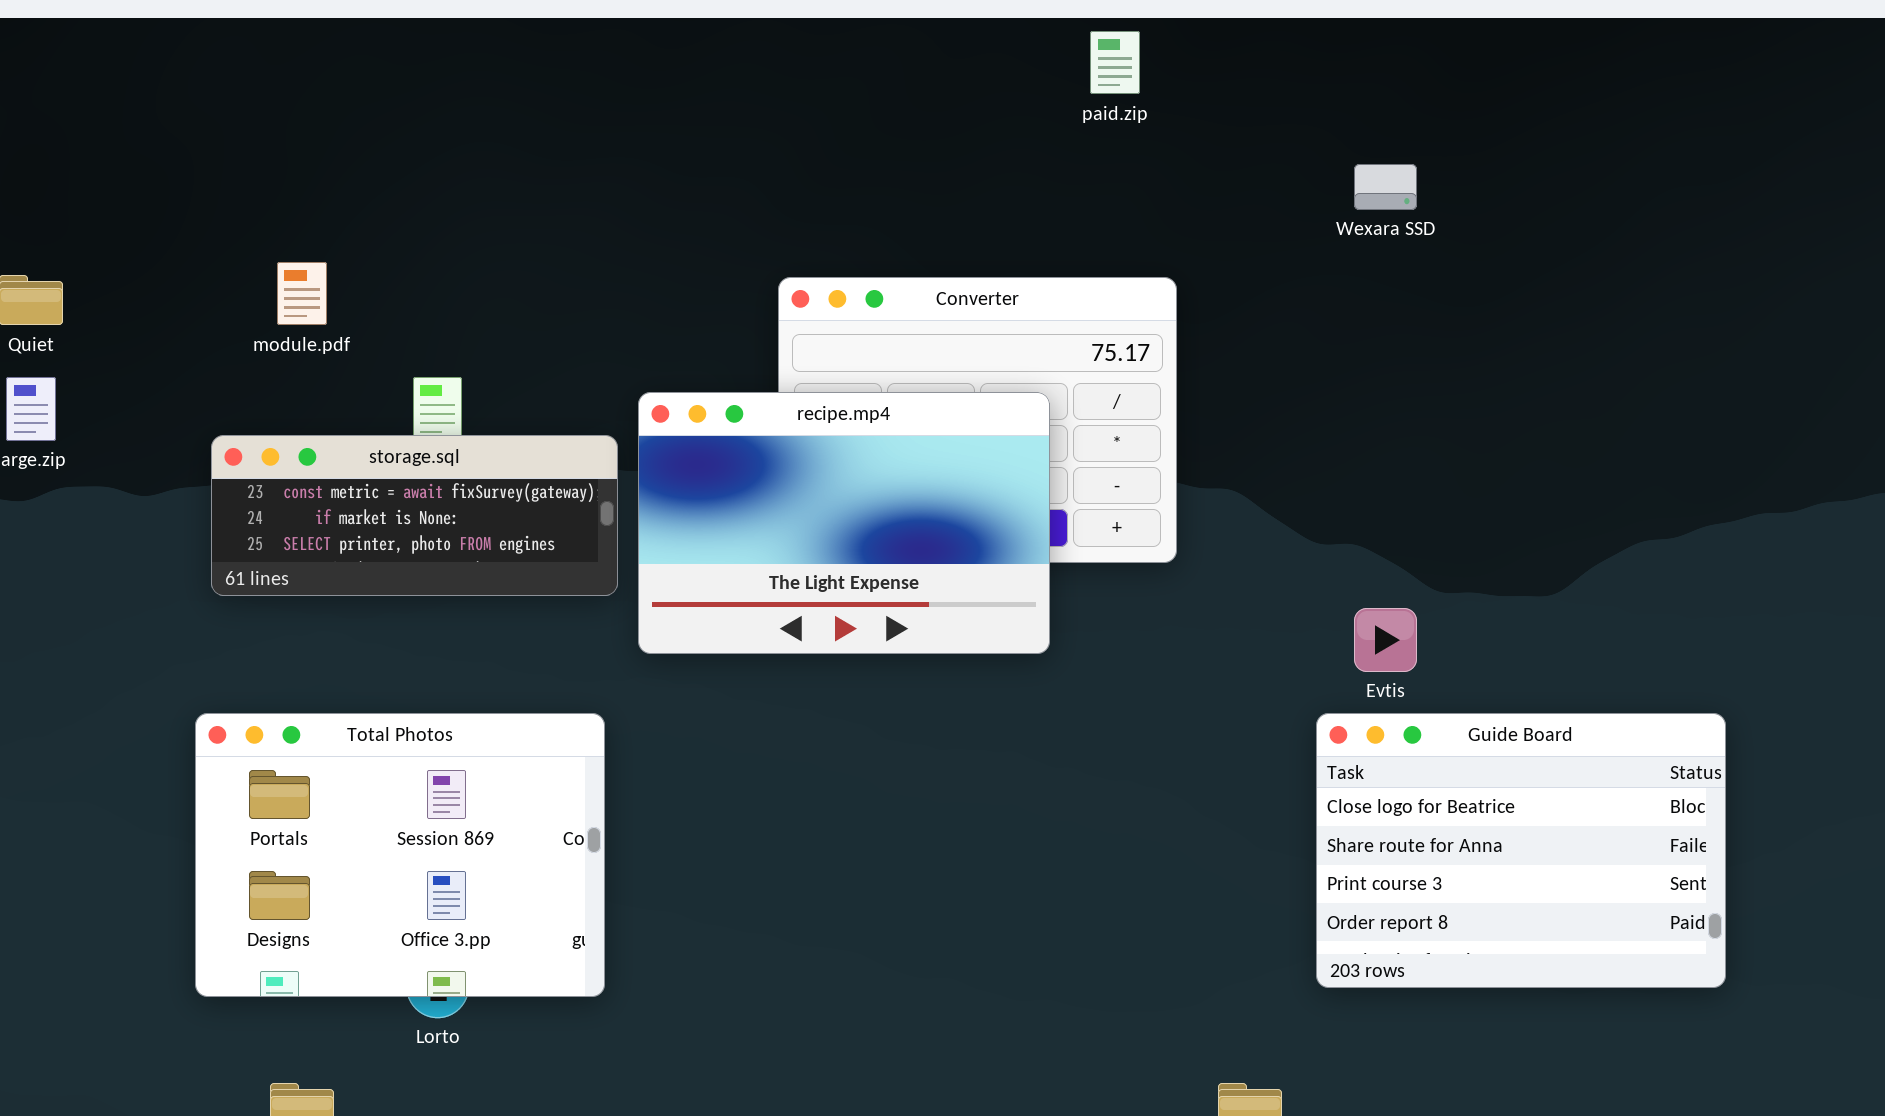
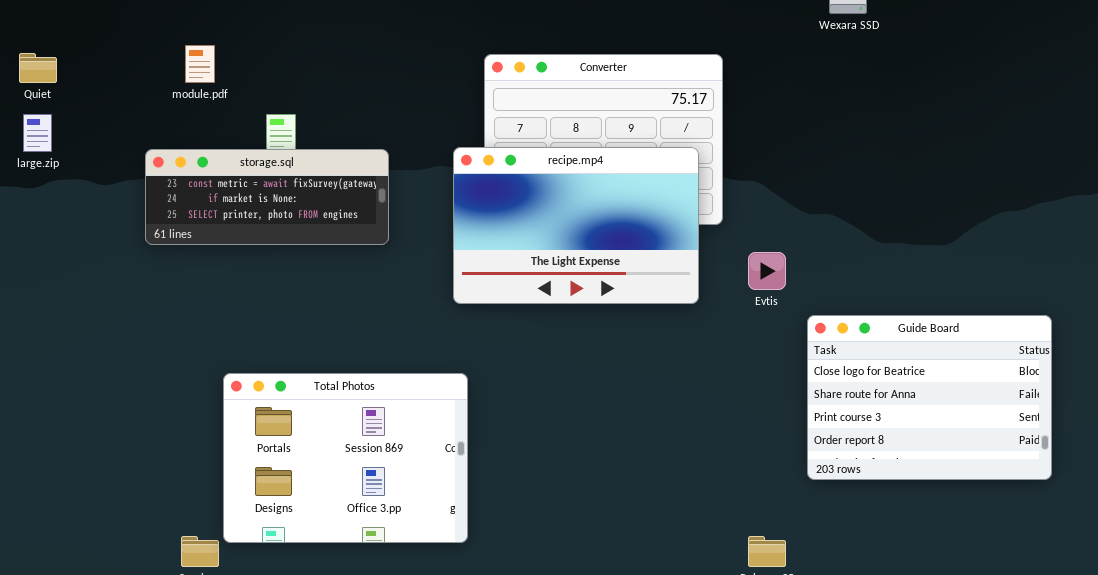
recipe.mp4: [638,392,1050,654] -> [453,147,699,304], moved
Evtis: [1354,608,1417,672] -> [748,252,786,290], moved
Total Photos: [195,713,605,997] -> [223,373,468,543], moved

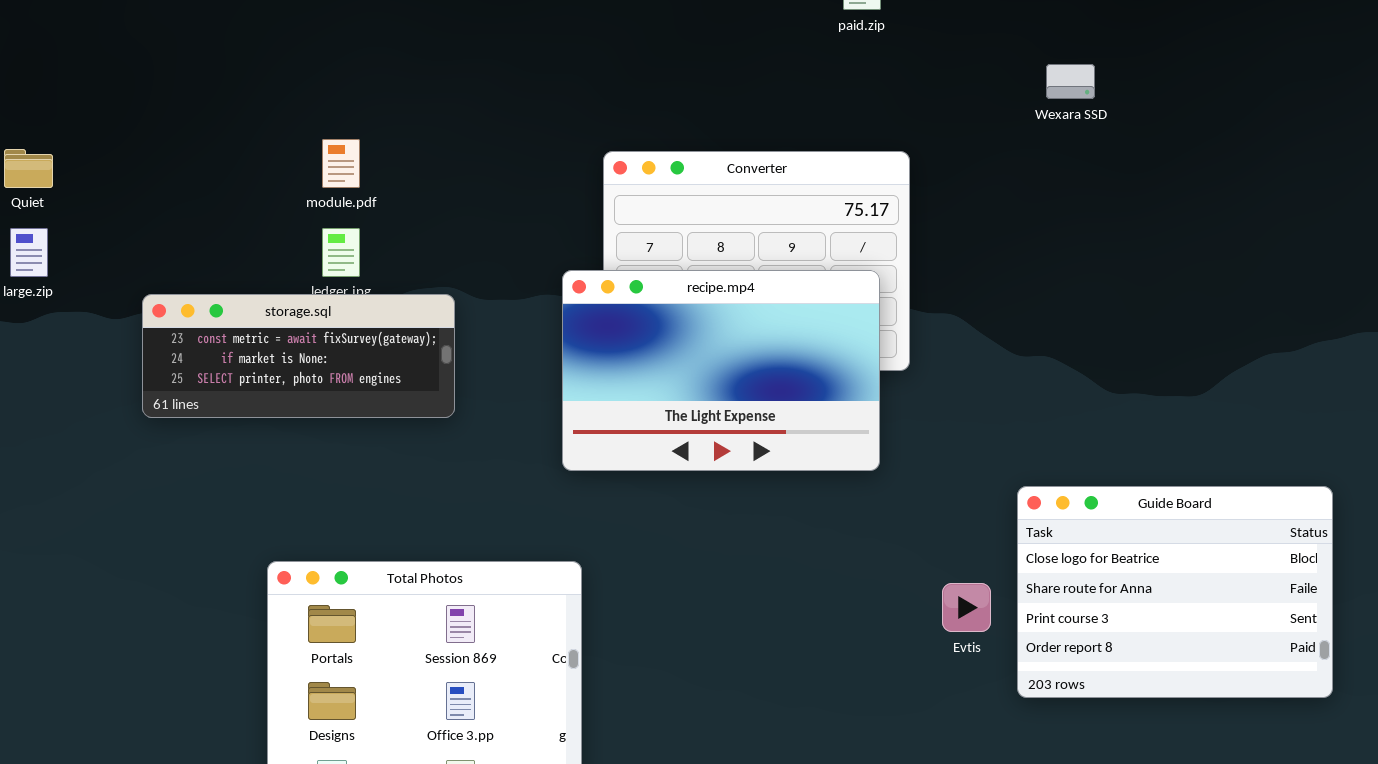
module.pdf: [185,45,215,83] -> [322,139,360,188], moved
storage.sql: [145,149,389,245] -> [142,294,455,418], moved
Evtis: [748,252,786,290] -> [942,583,991,632], moved

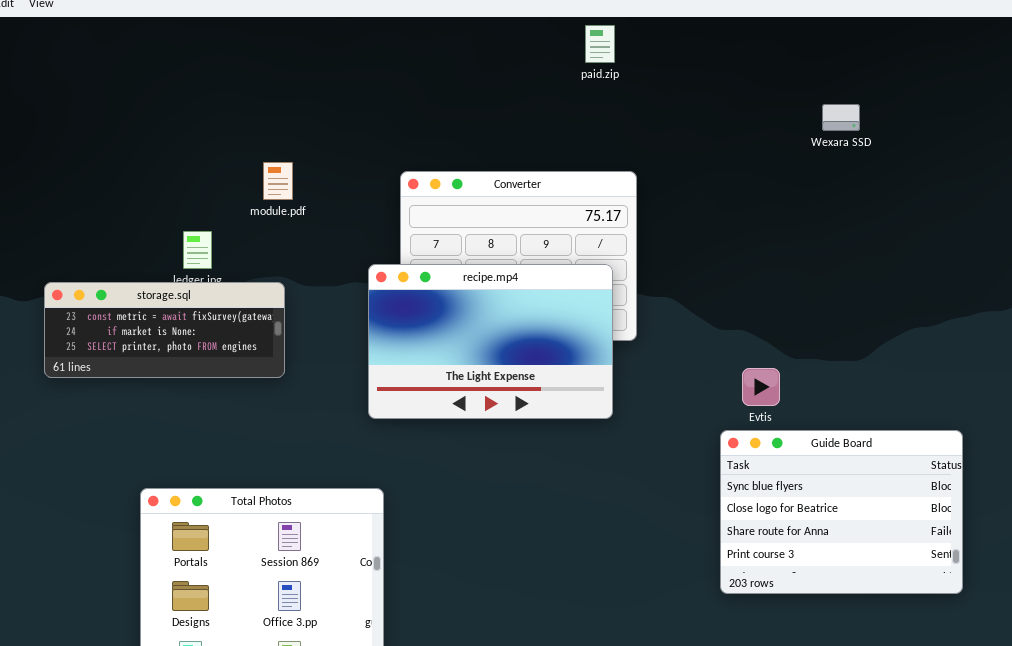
Wexara SSD: [1046,64,1095,99] -> [822,104,860,131], moved
module.pdf: [322,139,360,188] -> [263,162,293,200], moved
Guide Board: [1017,486,1333,698] -> [720,430,963,594], scrolled up 1 row
Evtis: [942,583,991,632] -> [742,368,780,406], moved

